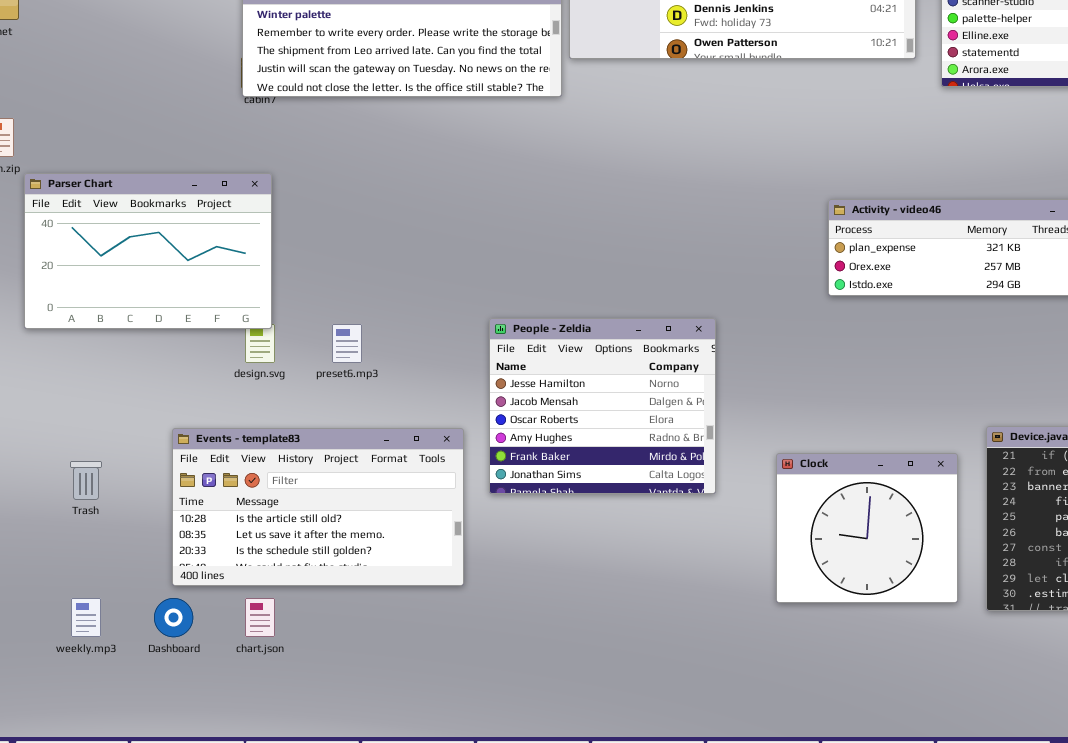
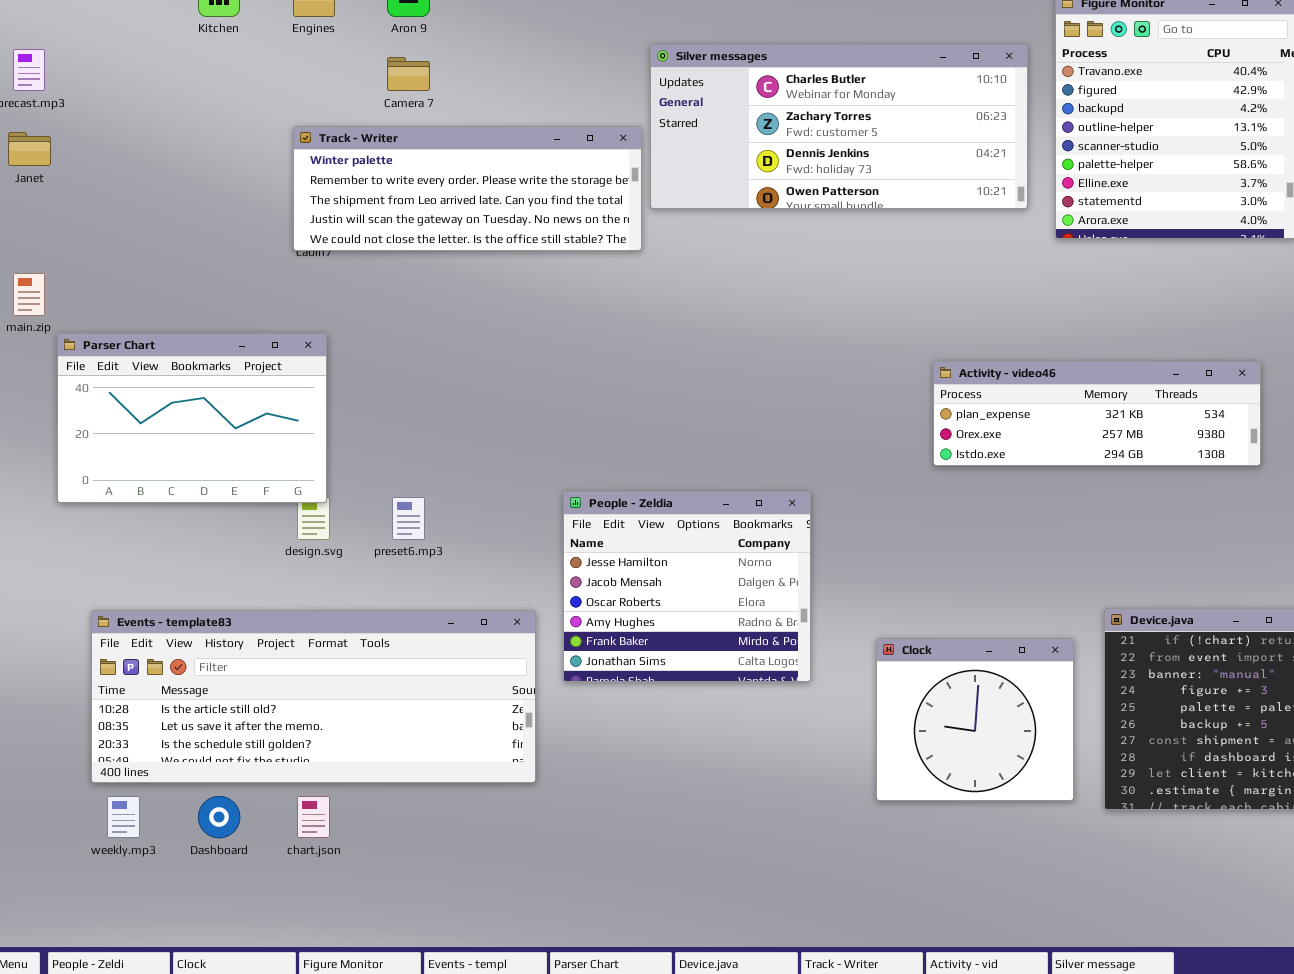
Events - template83: [172,428,464,586] -> [91,610,536,783], resized

